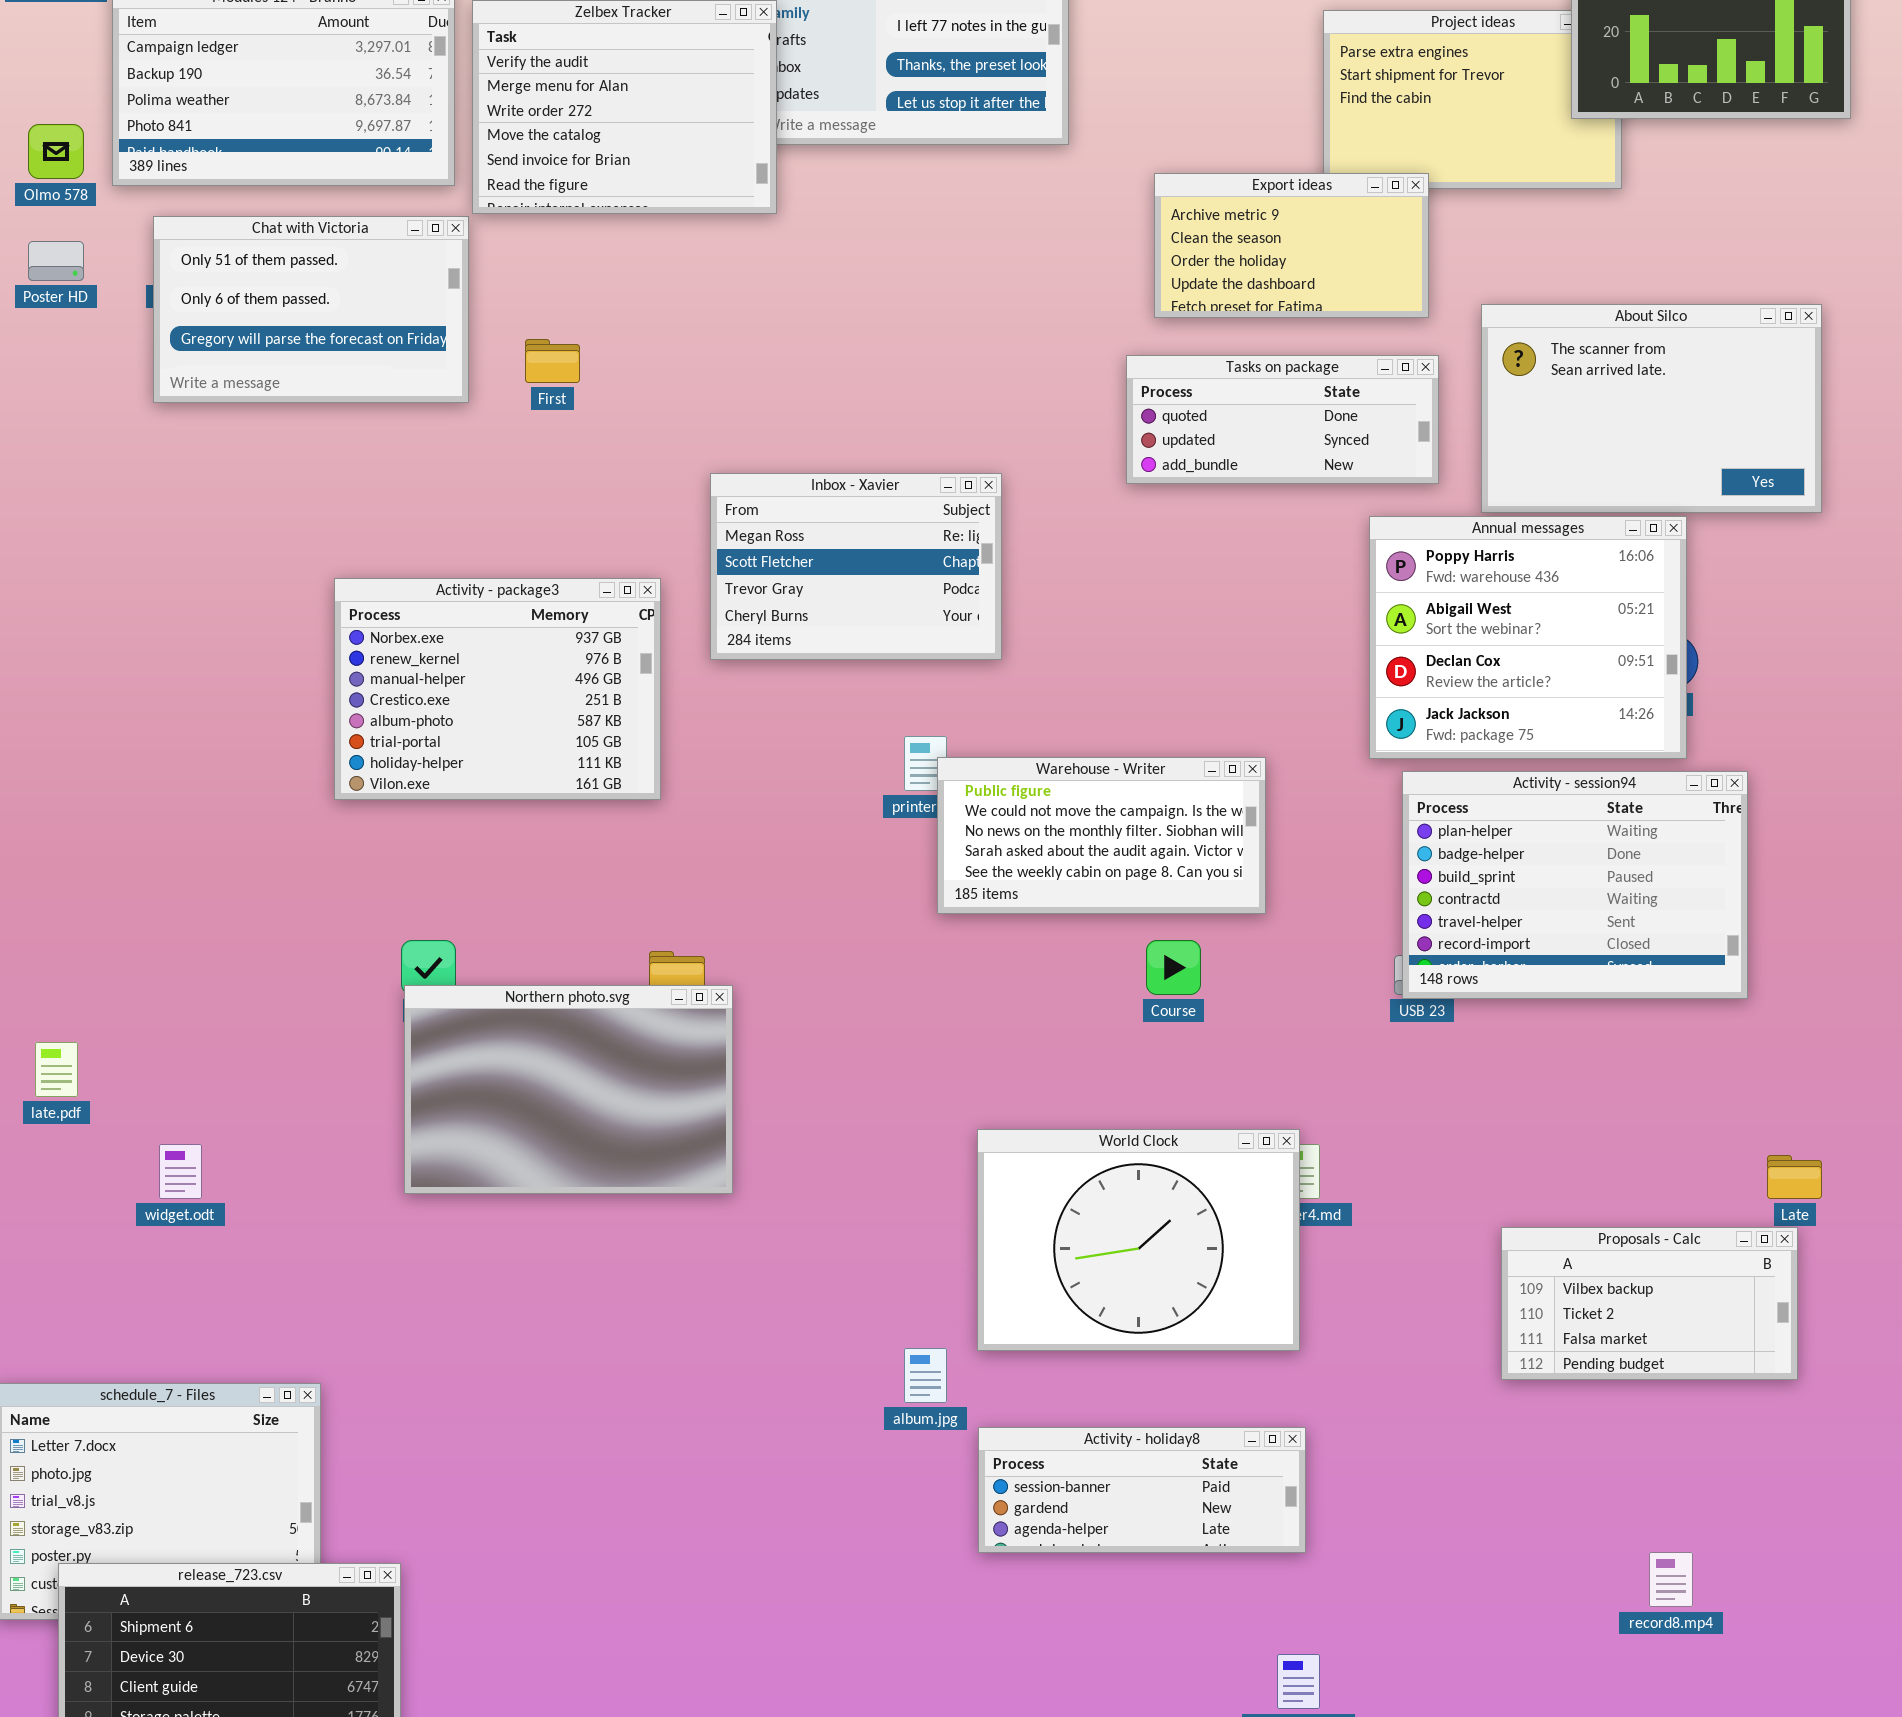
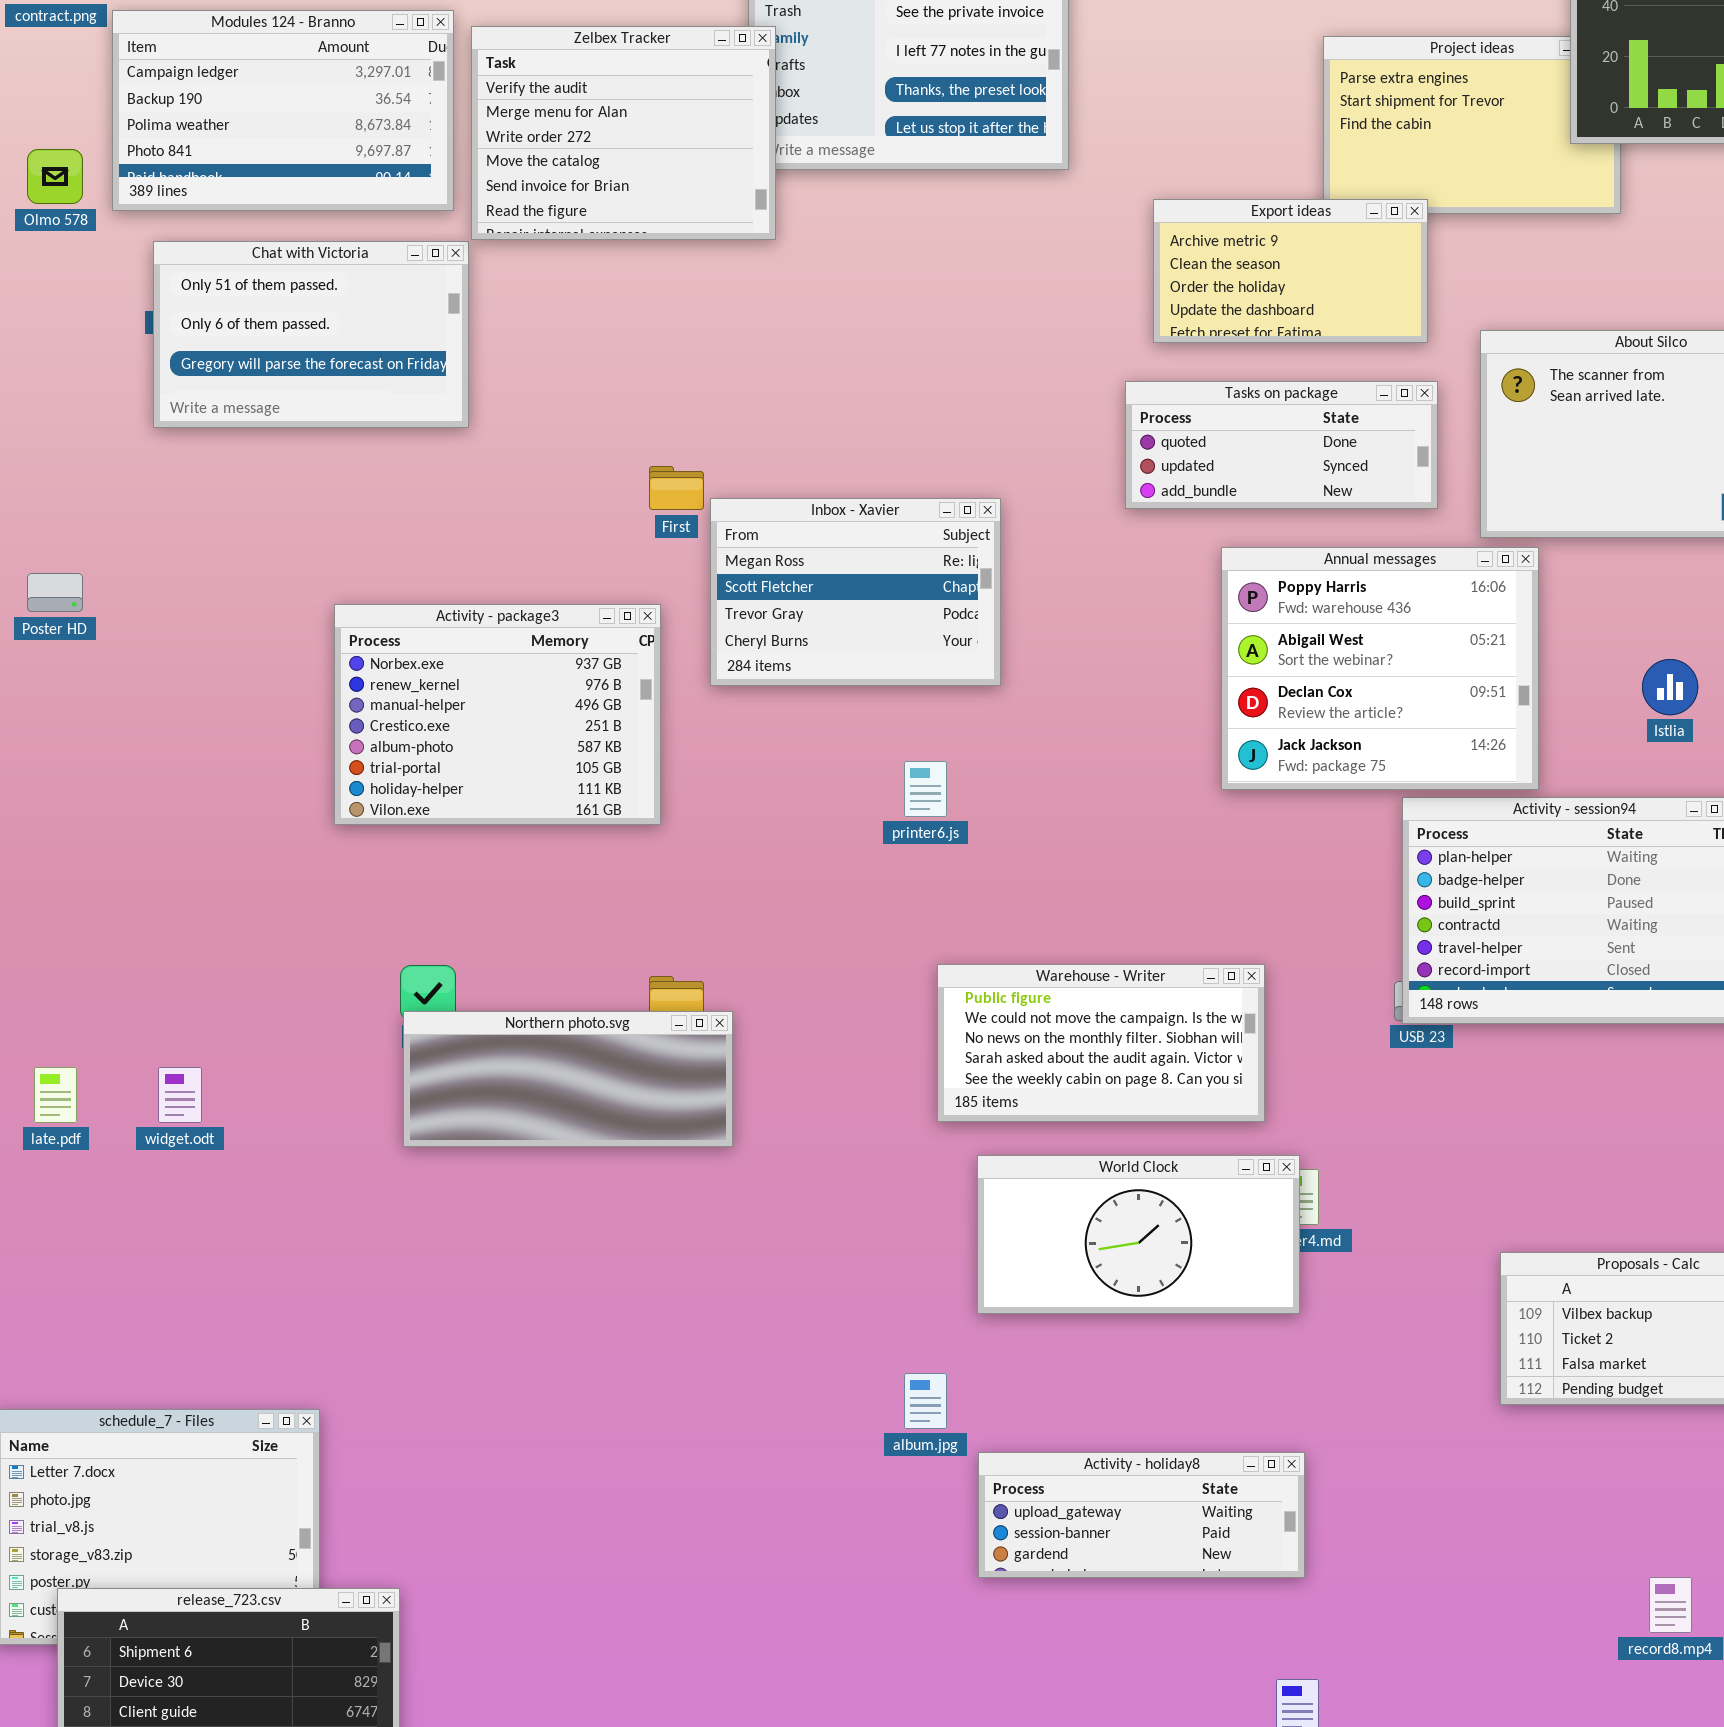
Poster HD: [28,241,84,281] -> [27,573,83,612], moved
First: [525,339,580,383] -> [649,466,704,510], moved
Annual messages: [1369,516,1687,759] -> [1221,547,1539,790], moved
Warehouse - Writer: [937,757,1266,914] -> [937,964,1265,1122], moved
Northern photo.svg: [404,985,733,1194] -> [403,1011,733,1147], resized
World Clock: [977,1129,1300,1351] -> [977,1155,1300,1314], resized
widget.odt: [159,1144,202,1199] -> [158,1067,202,1123], moved
Activity - holiday8: [978,1427,1306,1553] -> [978,1452,1305,1578], scrolled up 1 row

